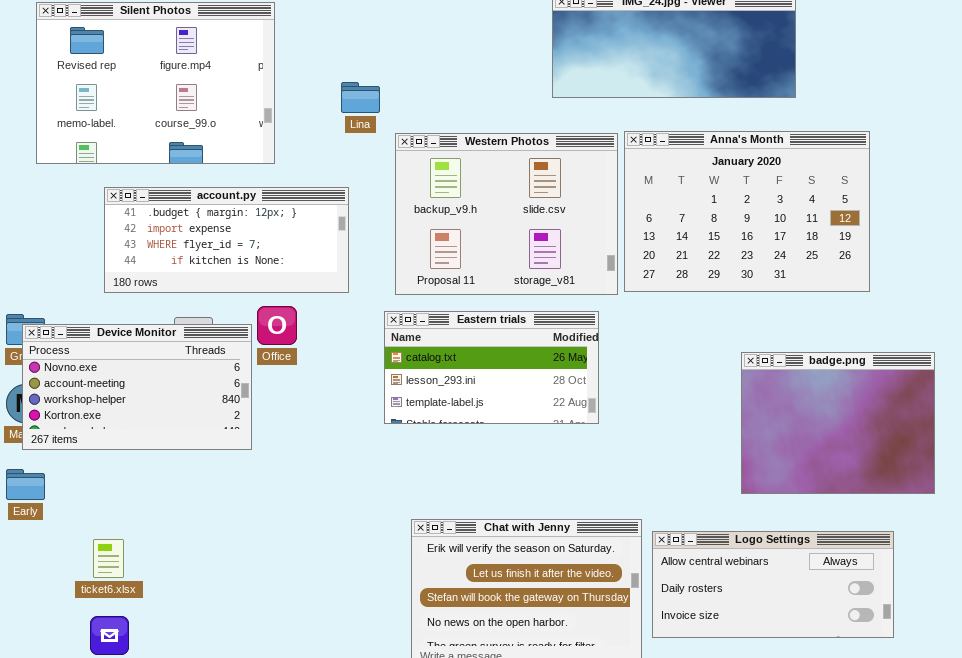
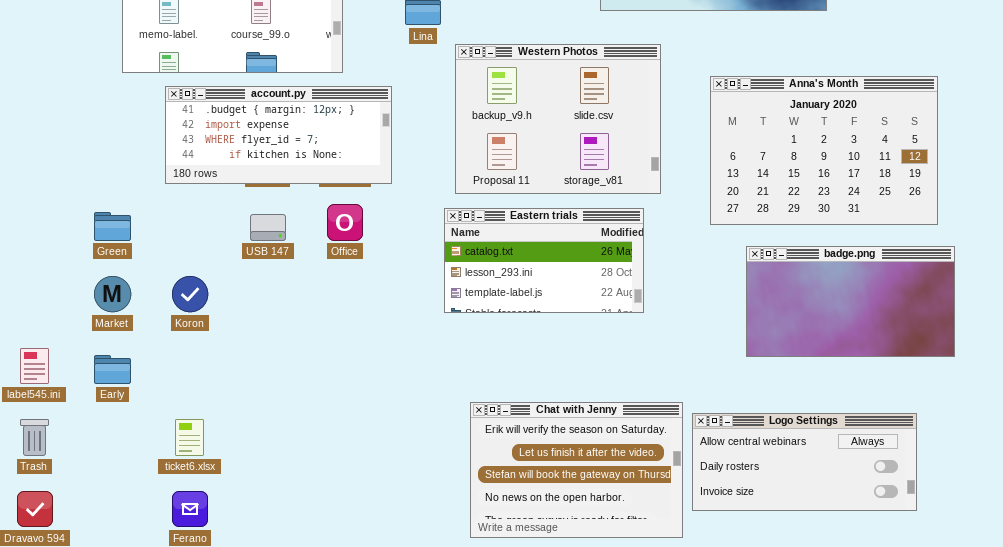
Anna's Month: [624,131,870,292] -> [710,76,938,225], moved
account.py: [104,187,349,293] -> [165,86,392,184], moved
Device Monitor: [22,324,252,450] -> none, closed
badge.png: [741,352,935,494] -> [746,246,955,357], resized

